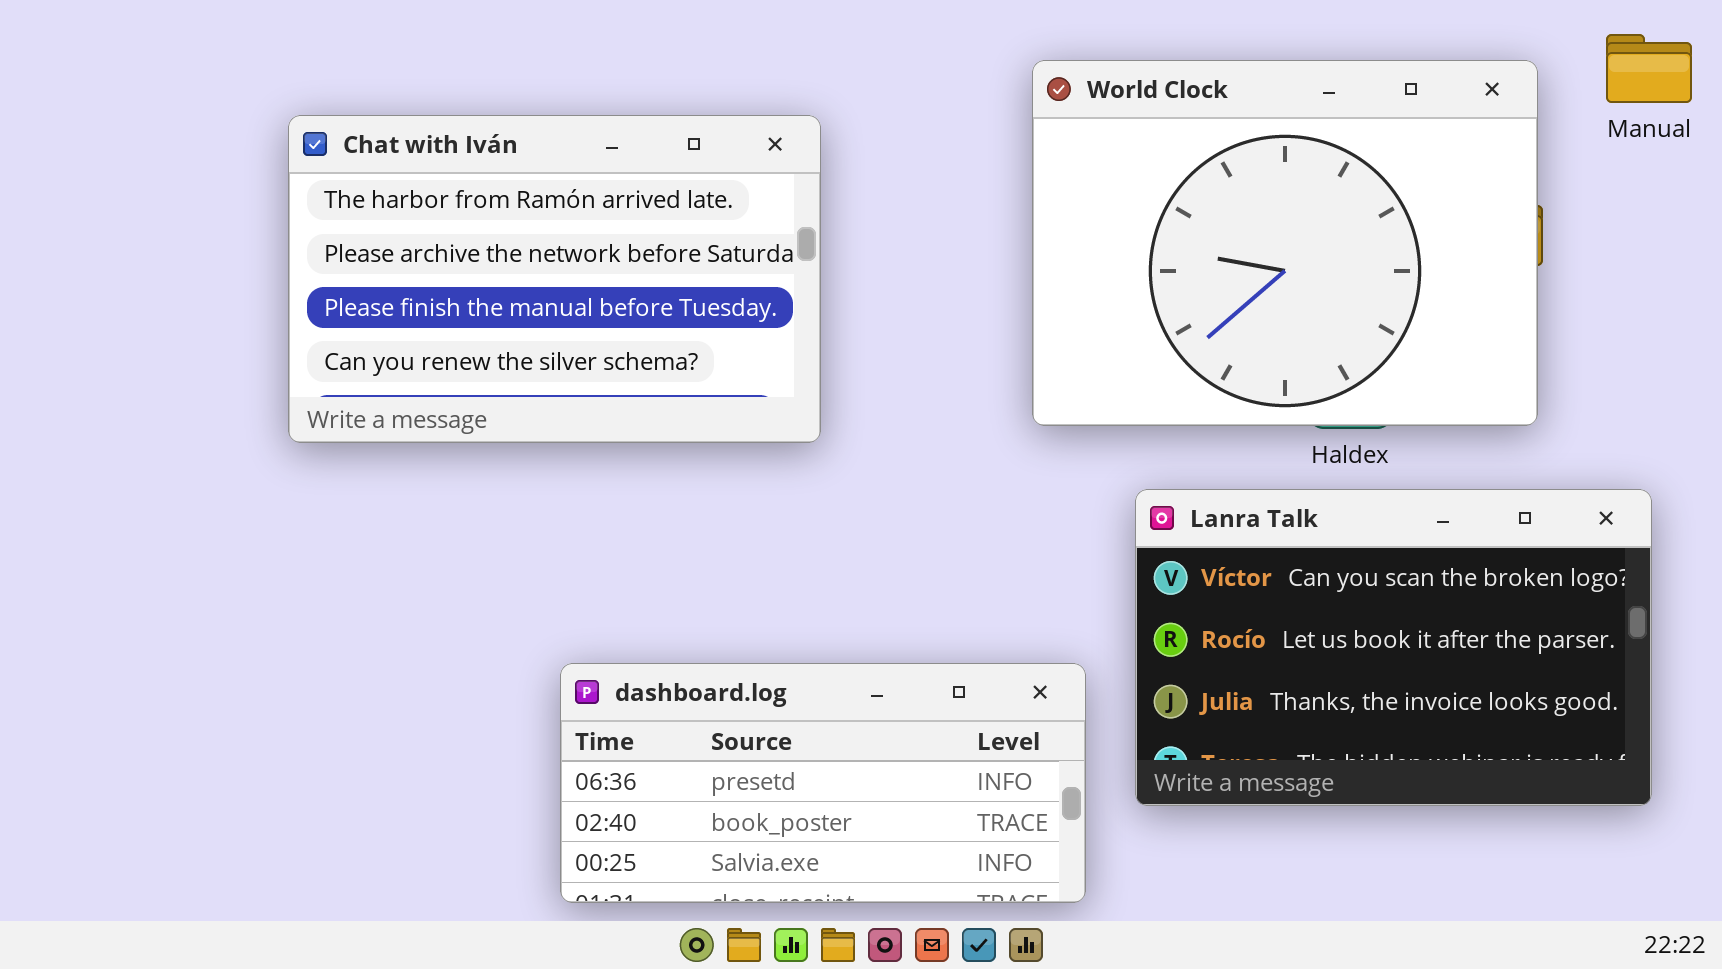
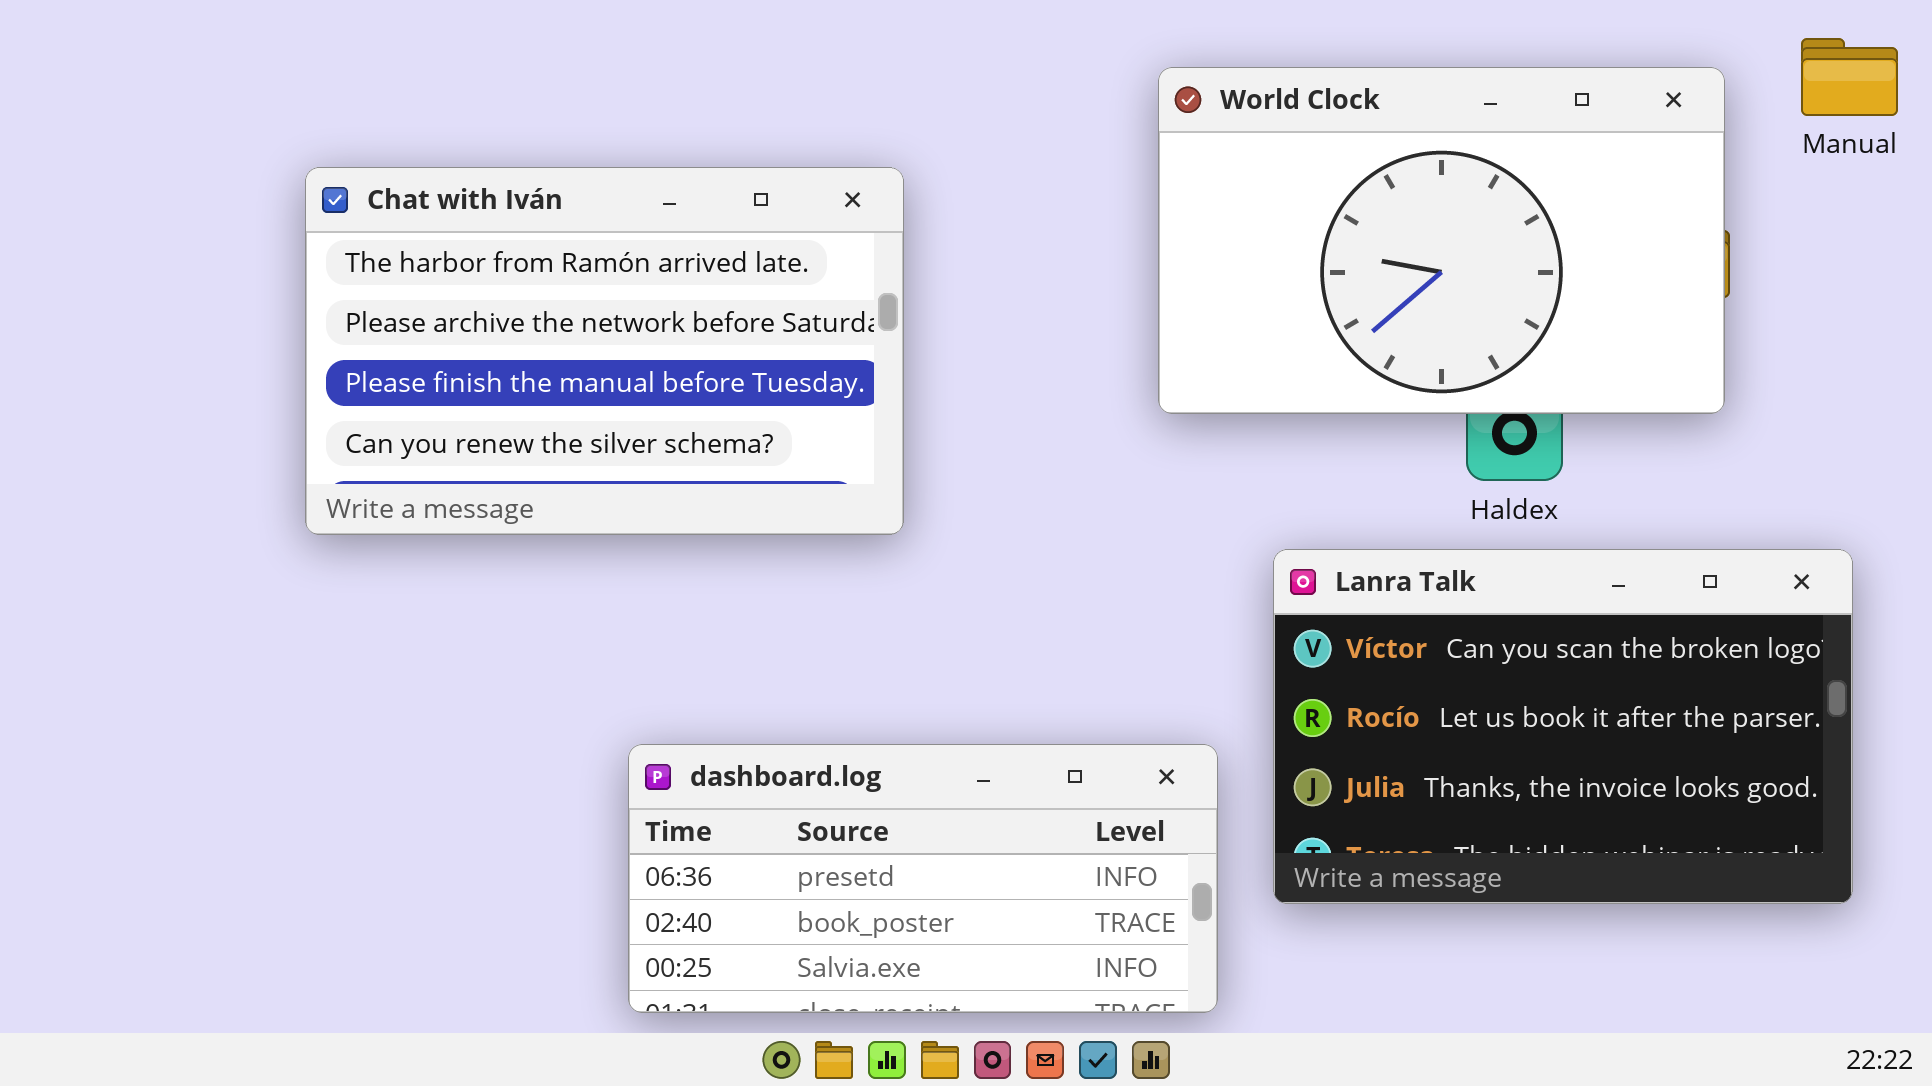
World Clock: [1032,60,1538,426] -> [1158,67,1725,414], resized
Chat with Iván: [288,115,821,443] -> [305,167,904,535], moved

